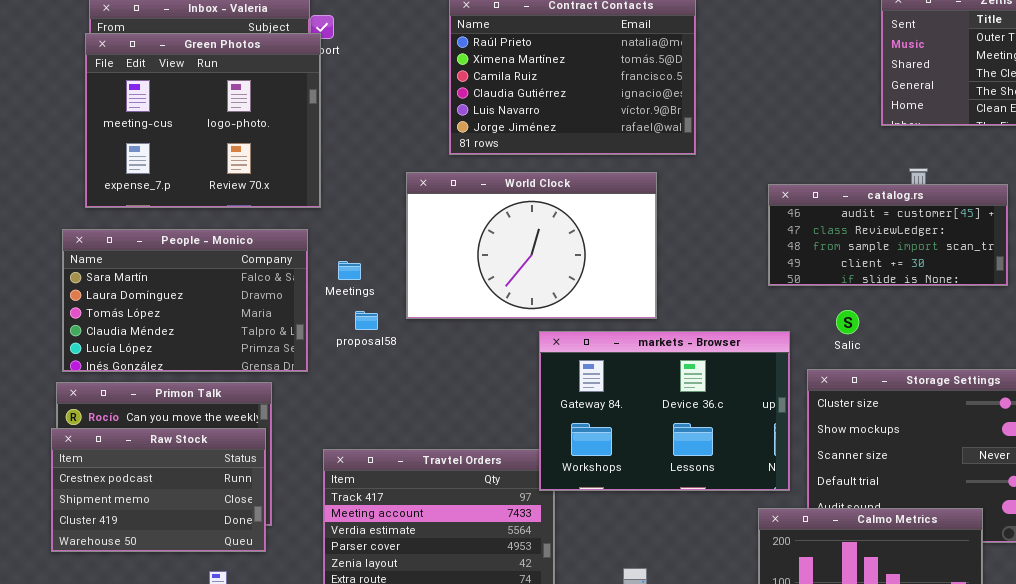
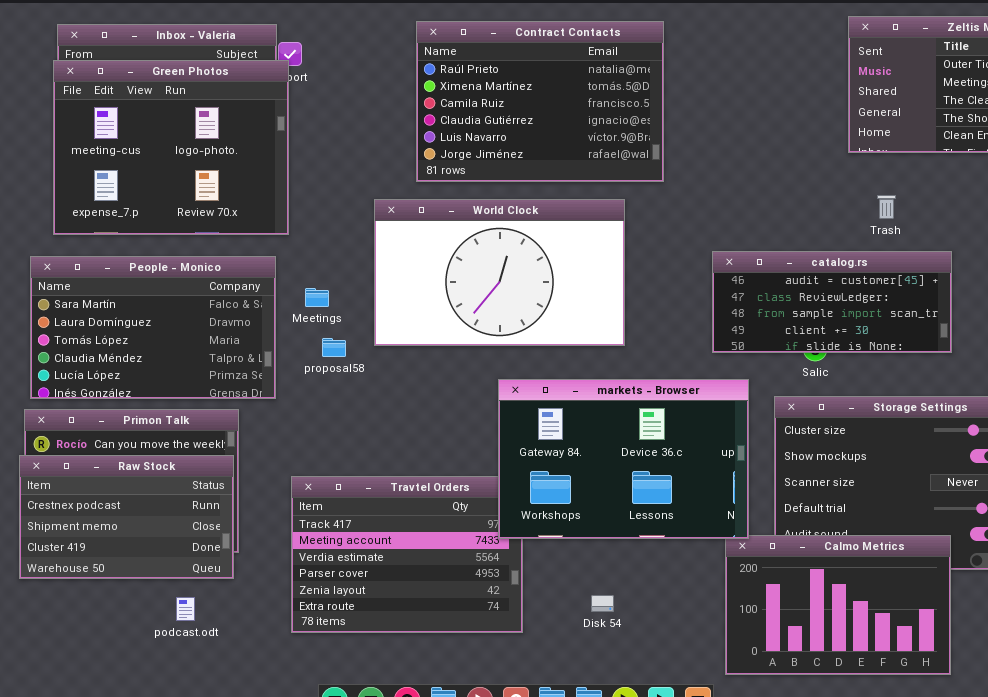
catalog.rs: [768,184,1008,286] -> [712,251,952,353], moved
markets - Browser: [539,331,790,491] -> [498,379,749,539], moved

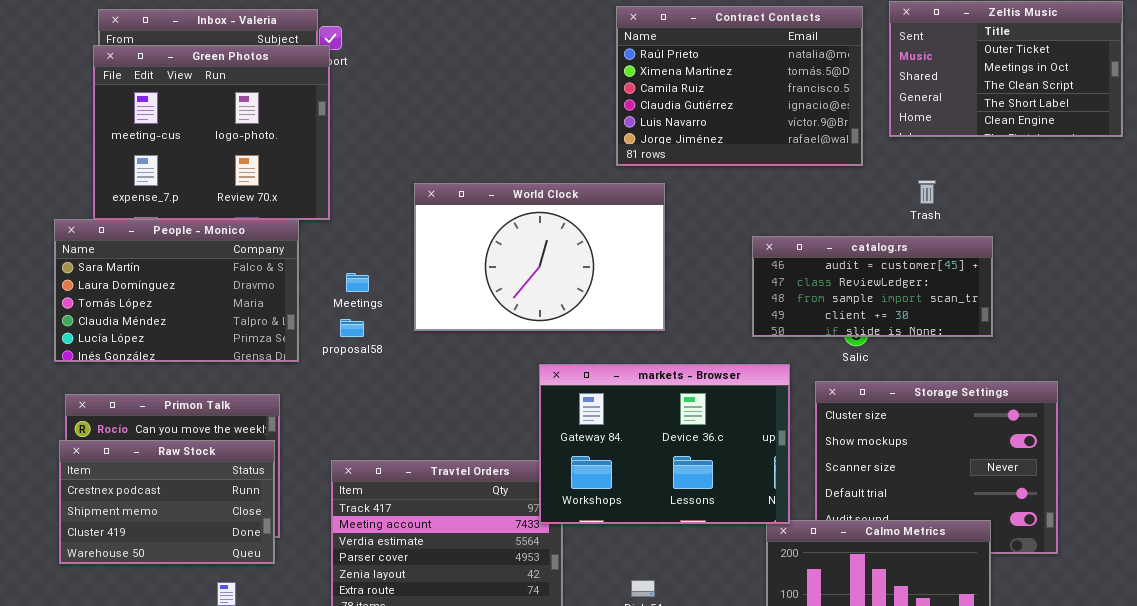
Contract Contacts: [416,21,664,182] -> [616,6,863,166], moved
People - Monico: [30,256,276,399] -> [54,219,299,362], moved
proposal58: [322,338,346,357] -> [340,319,364,337], moved

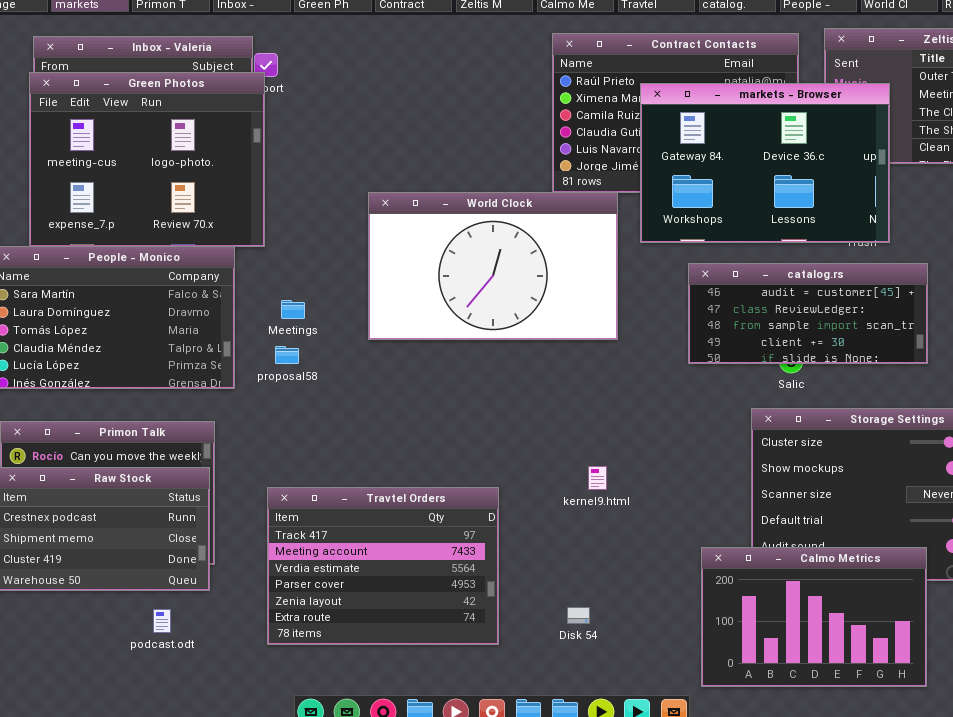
World Clock: [414,183,665,331] -> [368,192,618,340], moved
markets - Browser: [539,364,790,524] -> [640,83,890,243], moved

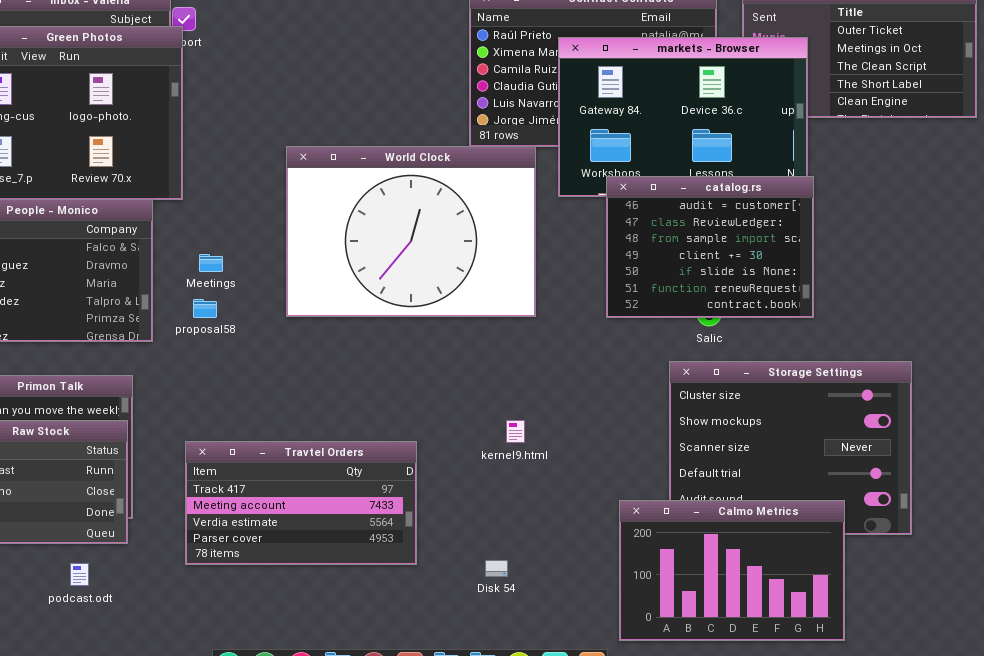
World Clock: [368,192,618,340] -> [286,146,536,317], resized
catalog.rs: [688,263,928,364] -> [606,176,814,318], resized
Travtel Orders: [267,487,499,645] -> [185,441,417,565], resized

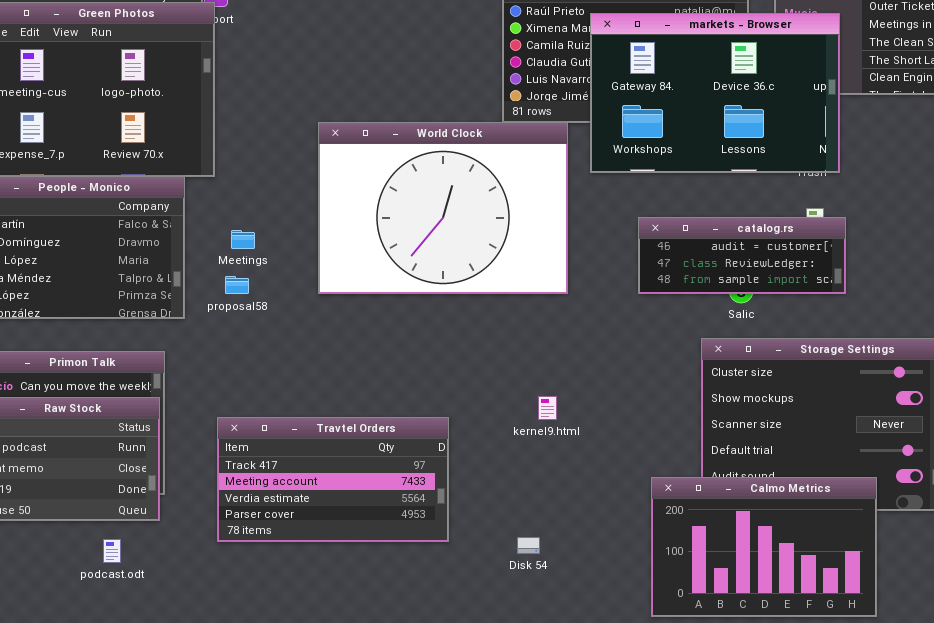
catalog.rs: [606,176,814,318] -> [638,217,846,294], resized

